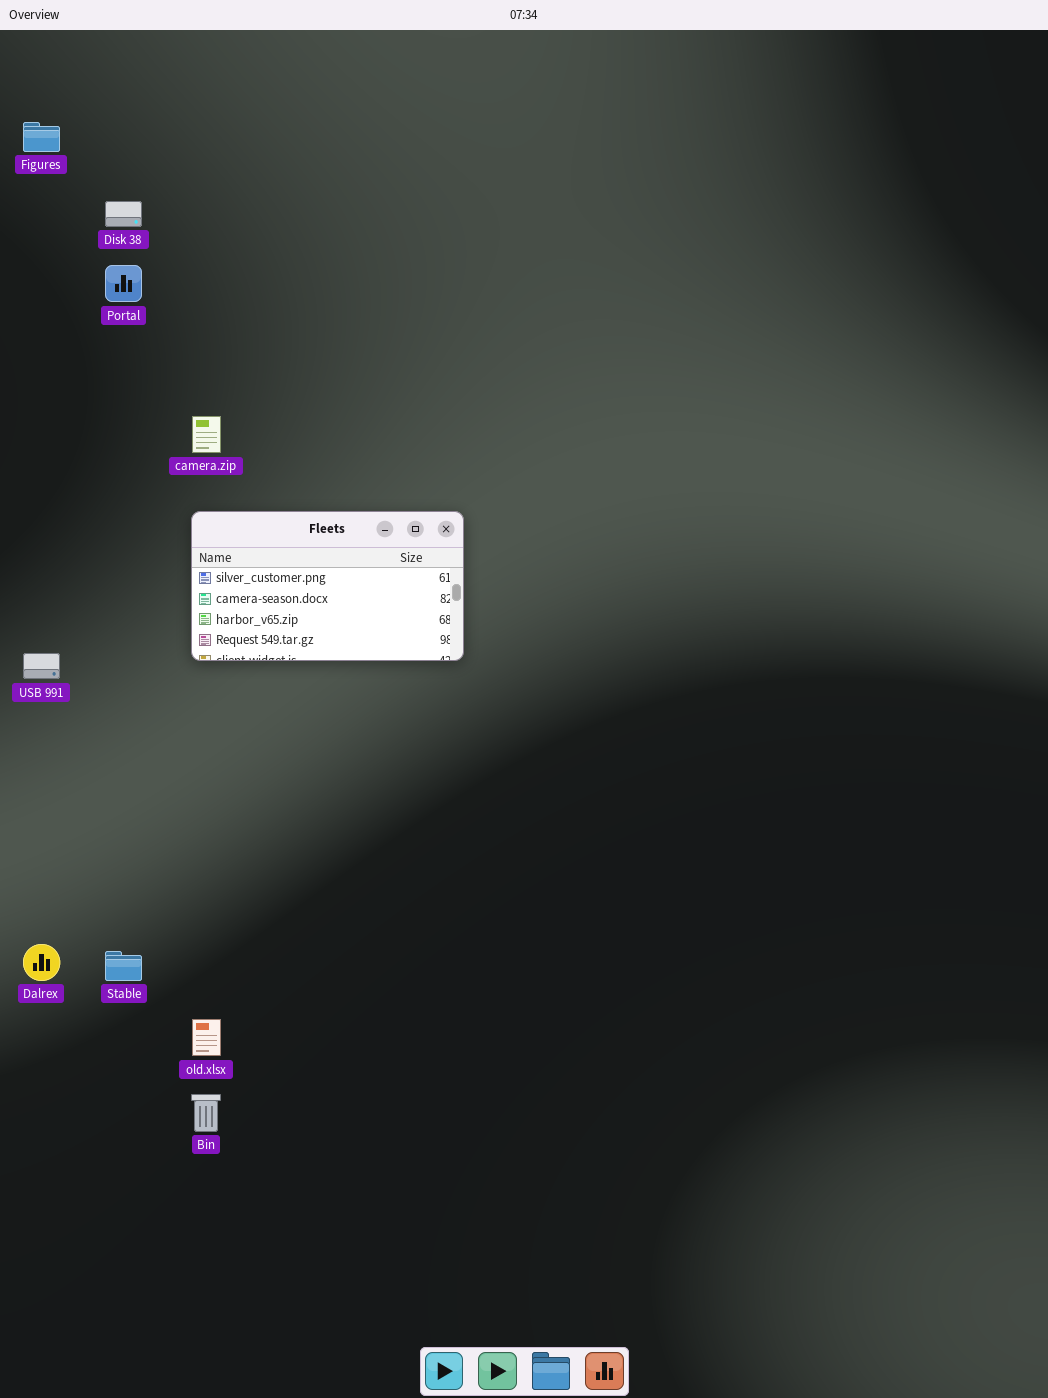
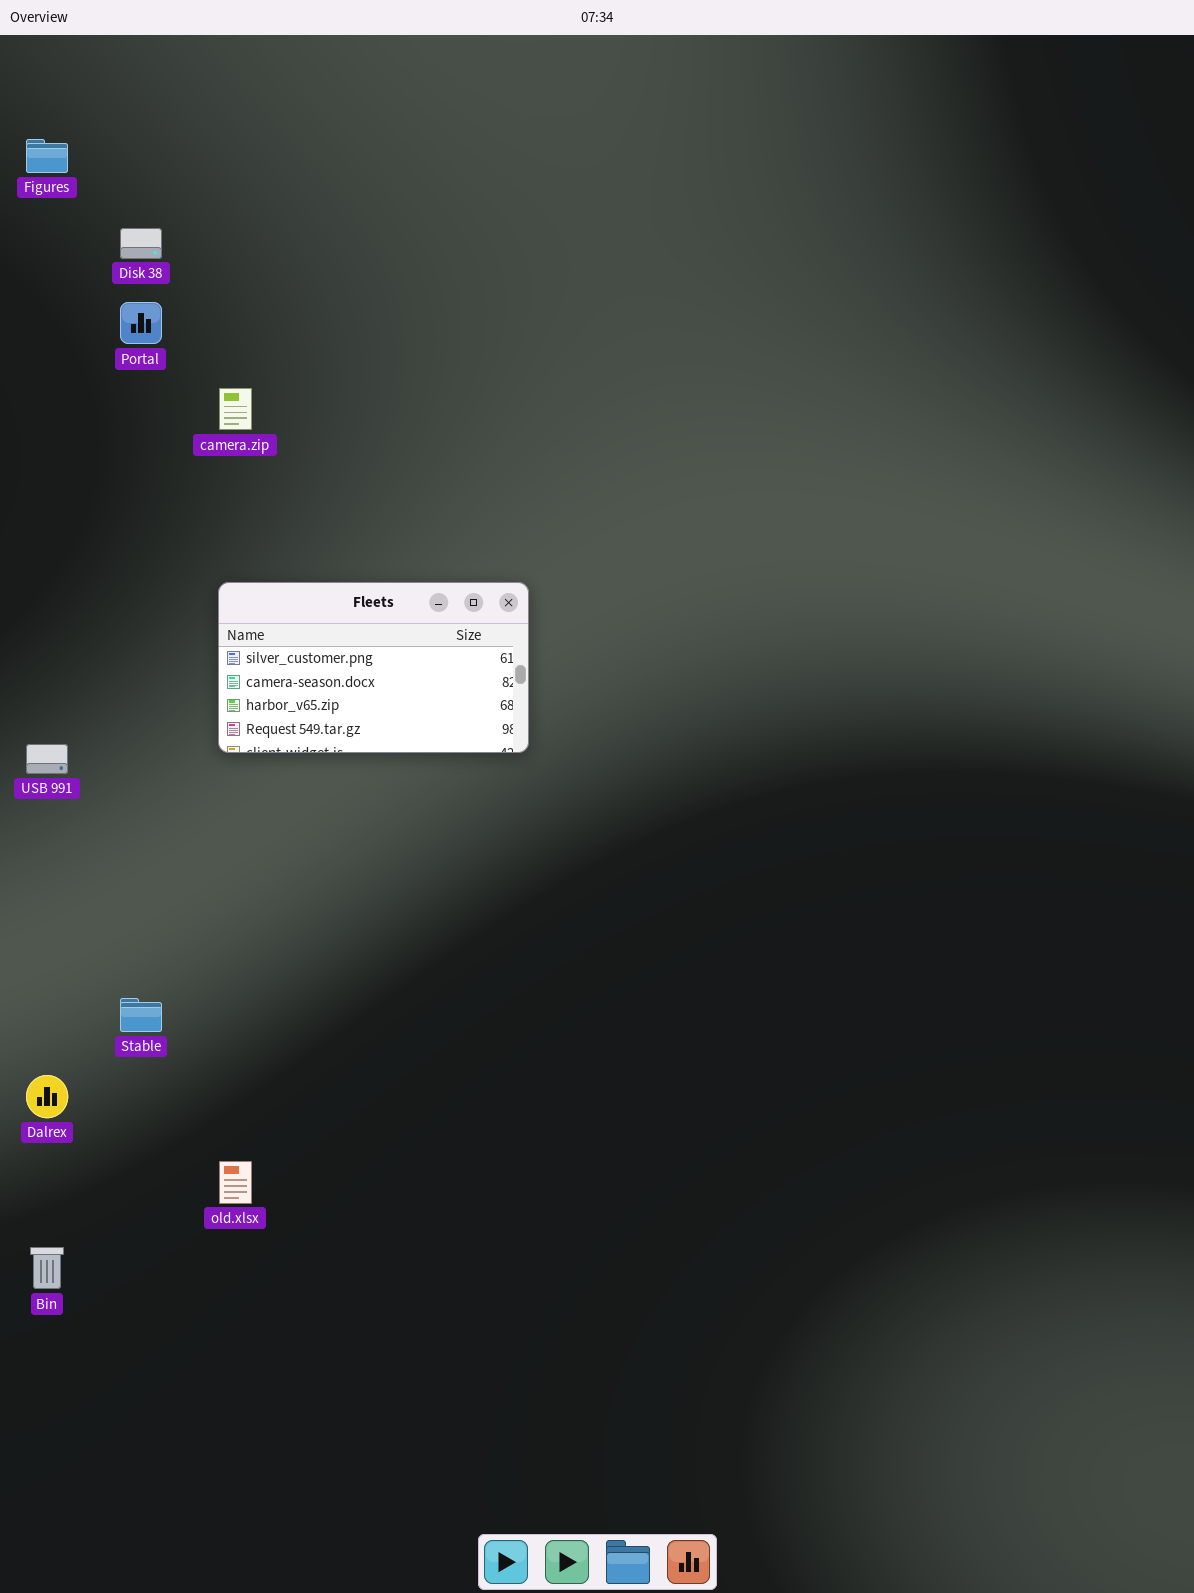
camera.zip: [192,416,221,453] -> [219,388,252,430], moved
Stable: [105,951,142,981] -> [120,998,162,1032], moved
Bin: [191,1094,221,1132] -> [30,1247,64,1289], moved

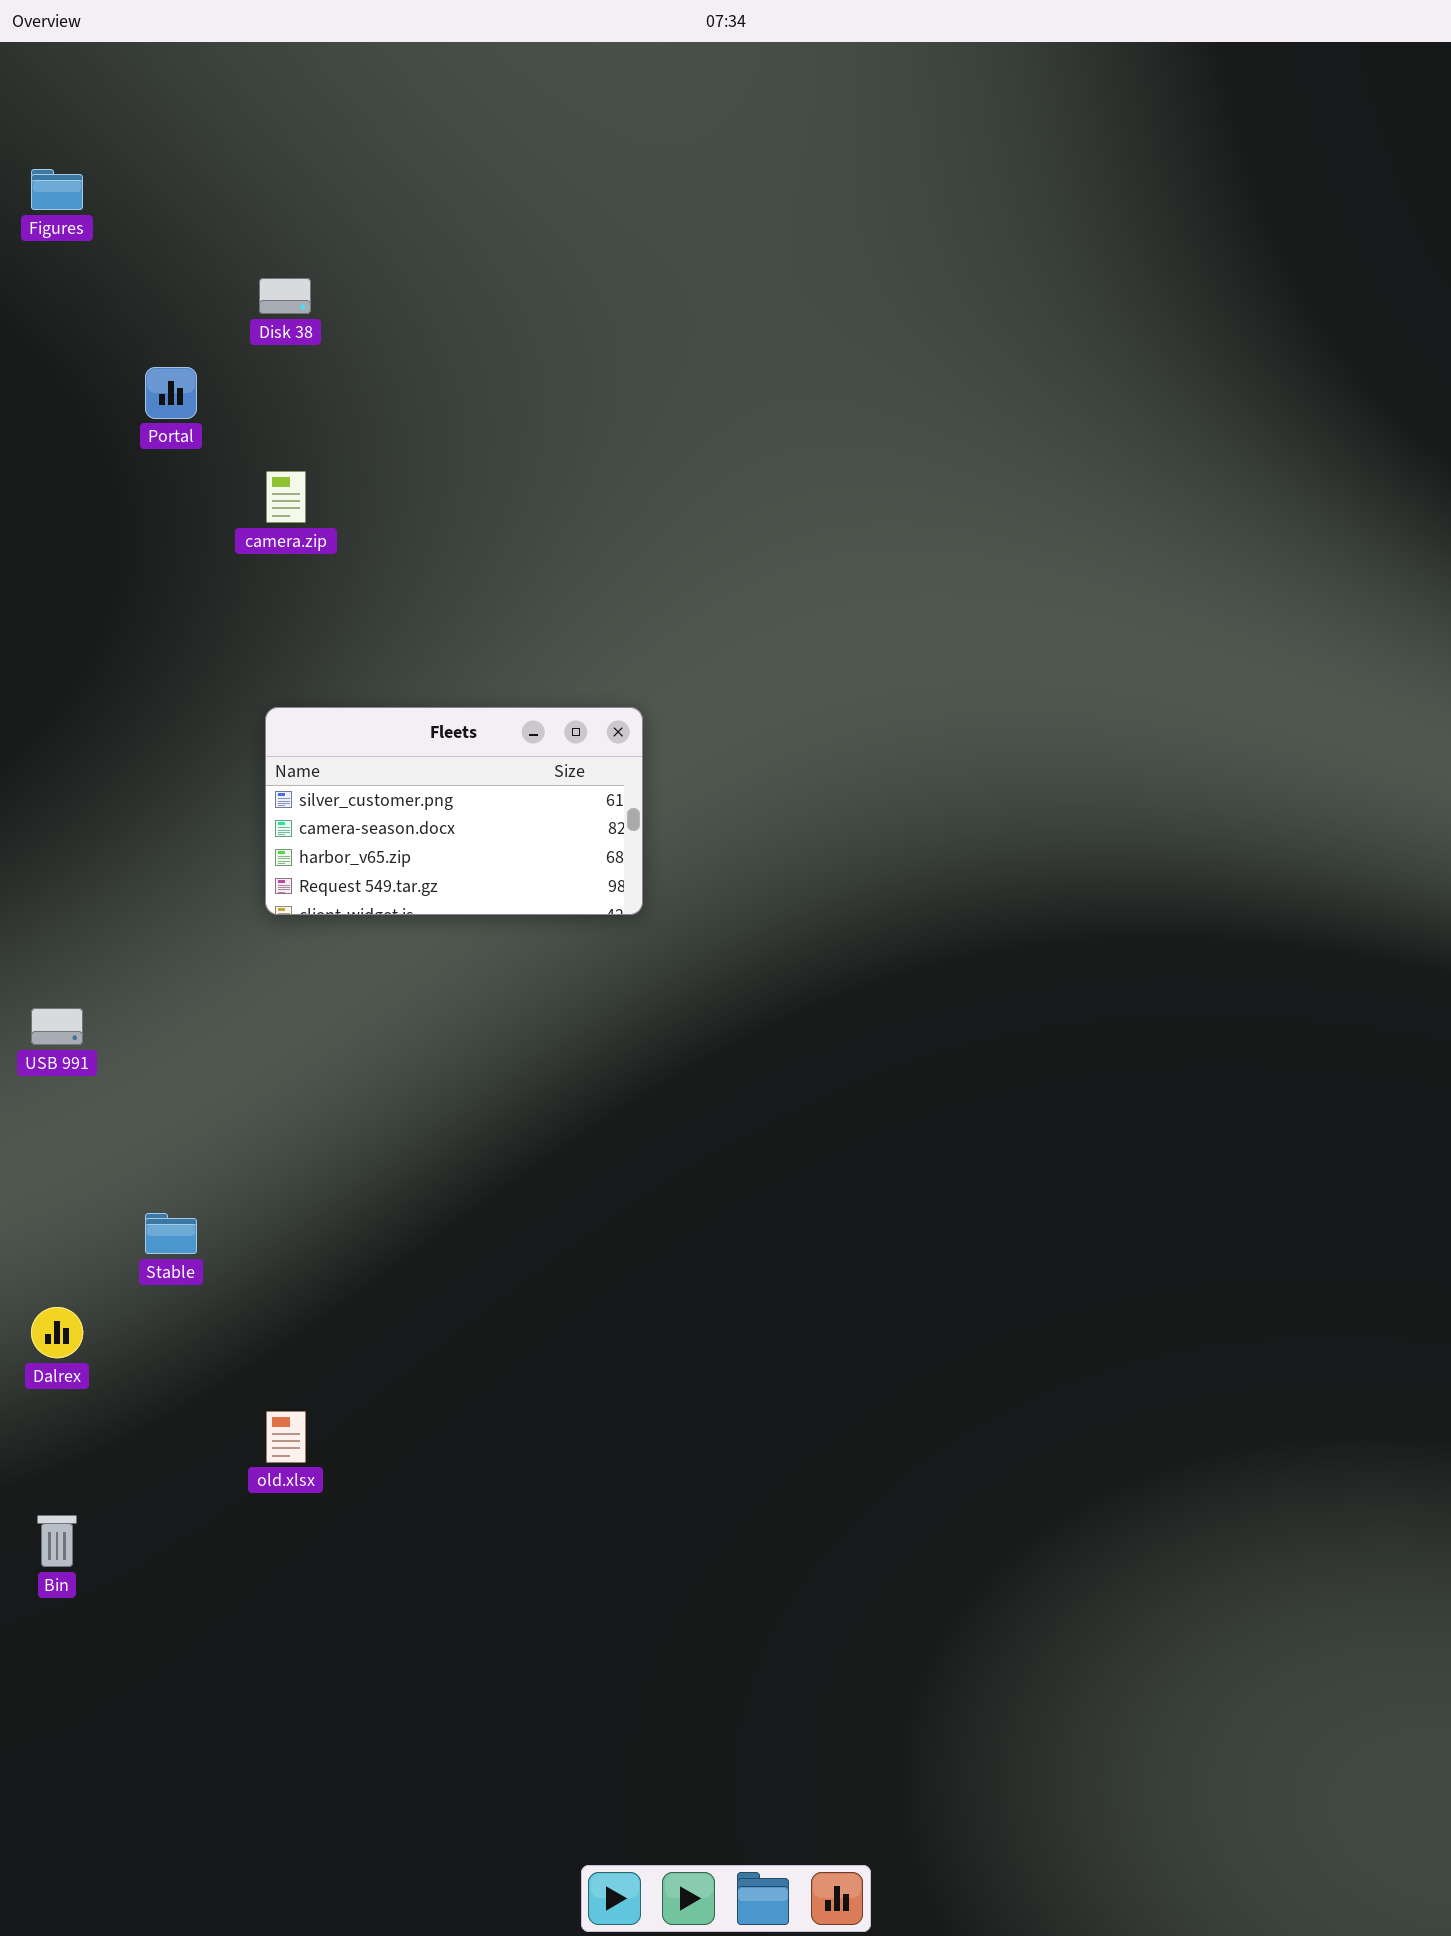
Disk 38: [120,228,162,259] -> [259,278,311,314], moved
USB 991: [26,744,68,774] -> [31,1008,83,1045], moved

